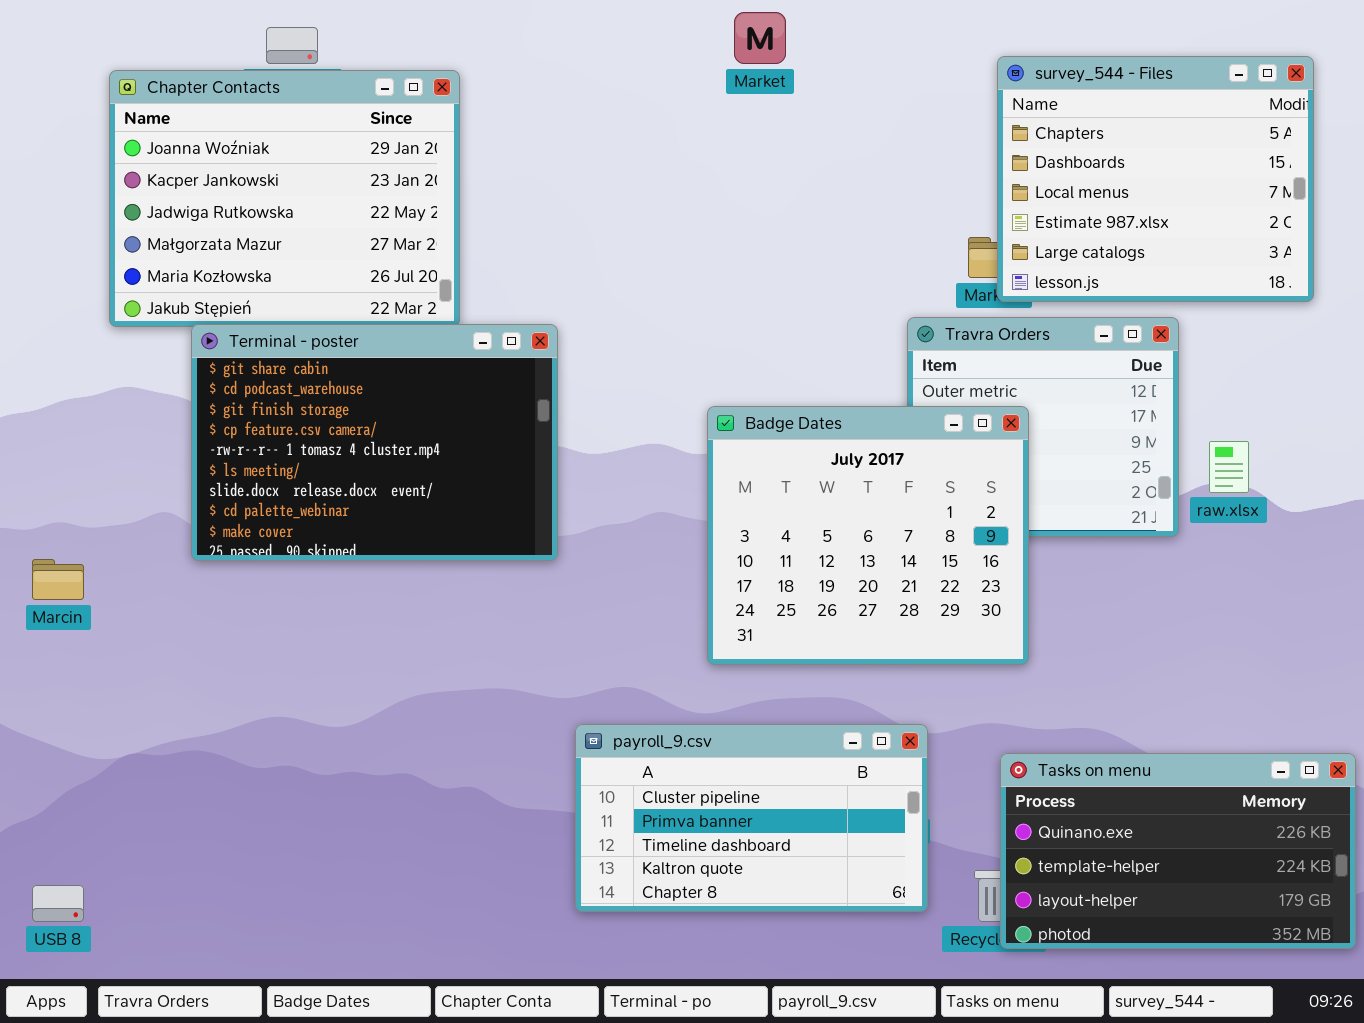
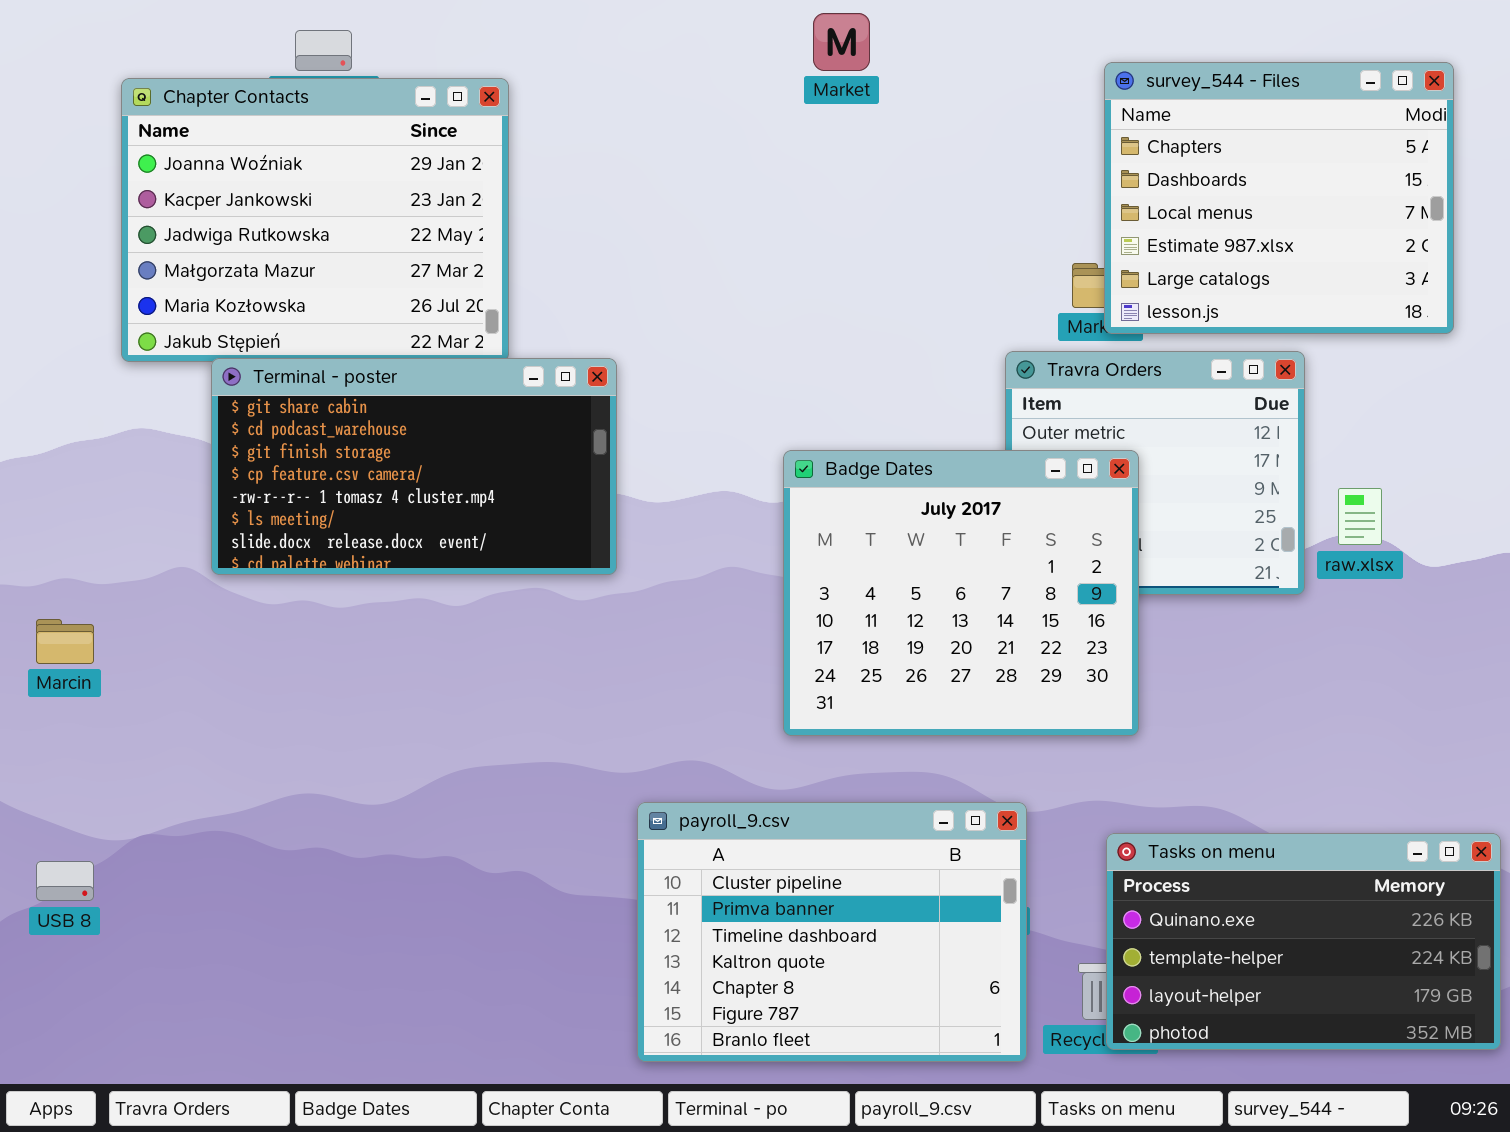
Terminal - poster: [191,324,558,561] -> [211,358,617,575], resized
payroll_9.csv: [575,724,928,912] -> [637,802,1027,1062], resized
USB 8: [32,885,84,922] -> [36,861,94,901], moved

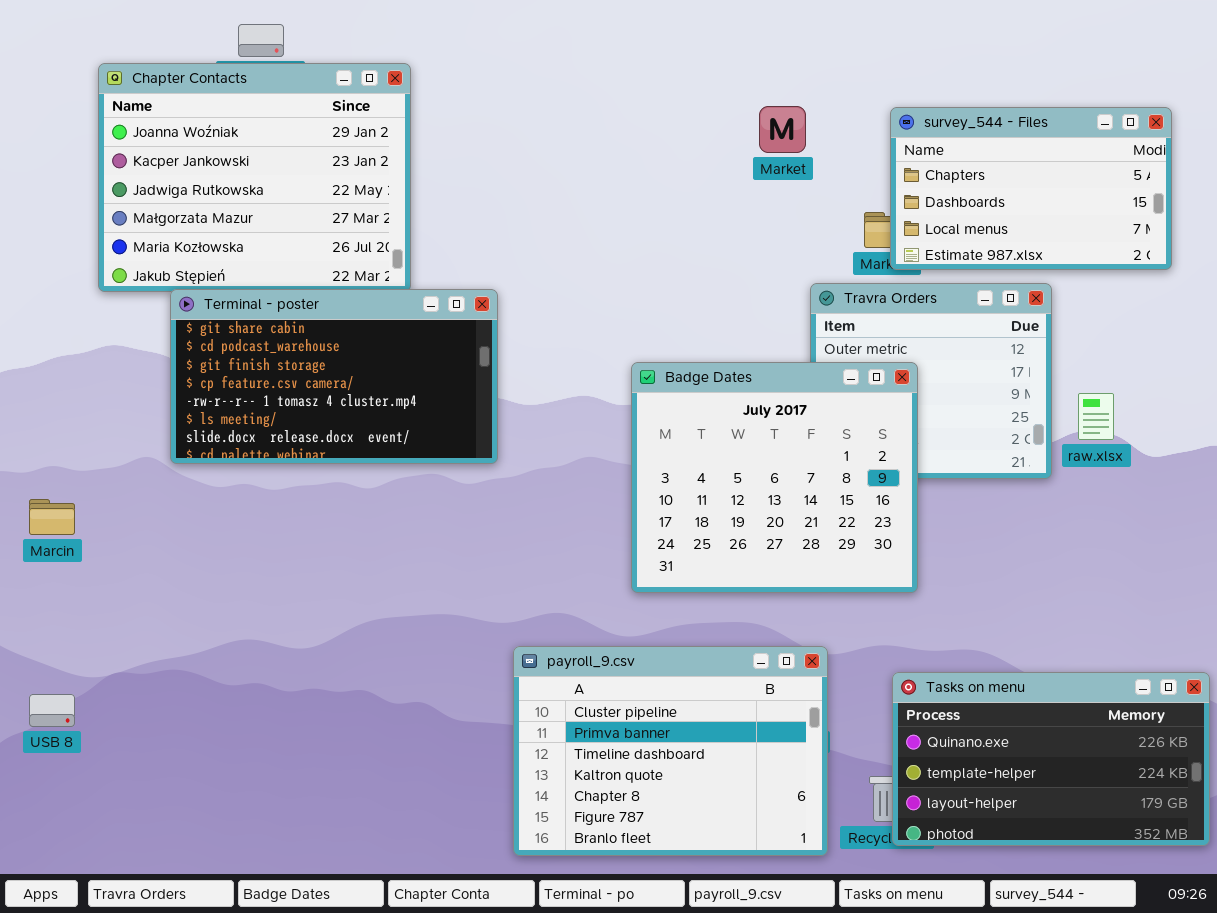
Market: [813,13,870,71] -> [759,106,806,153], moved
survey_544 - Files: [1104,62,1454,334] -> [890,107,1172,270], resized

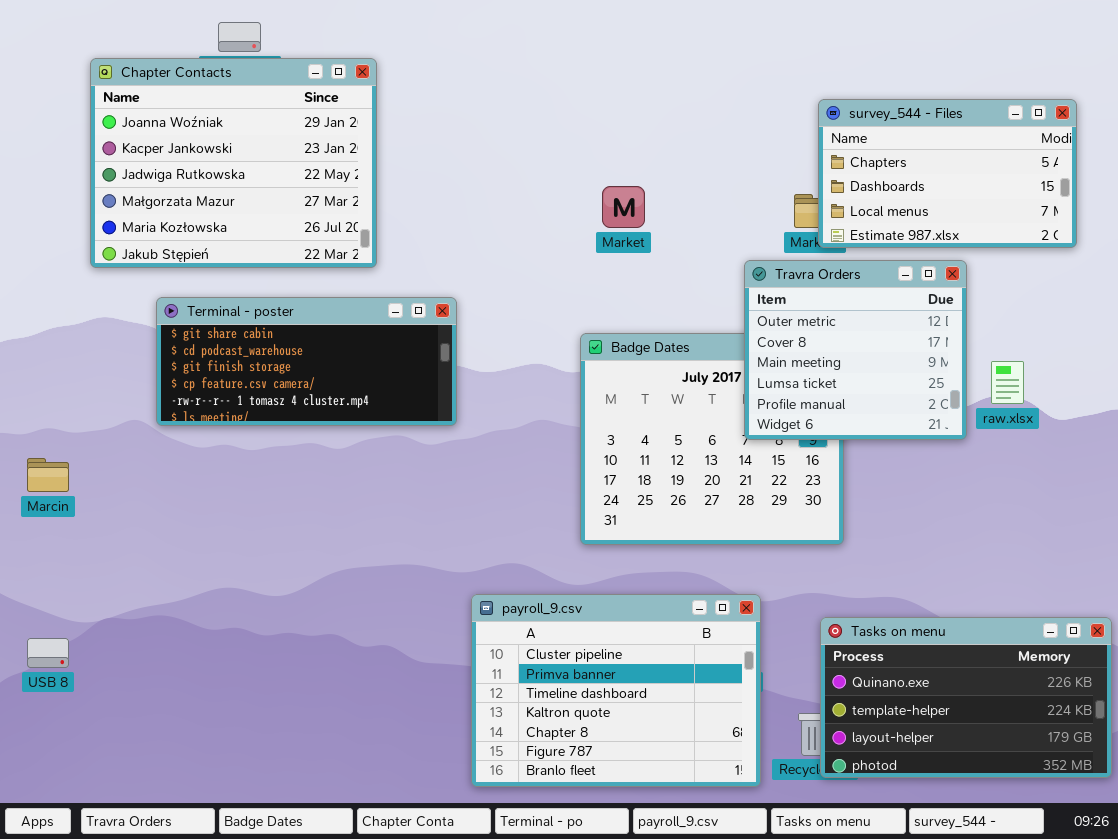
Market: [759,106,806,153] -> [602,186,645,228], moved
Travra Orders: [810,283,1052,479] -> [744,260,967,440], raised
Terminal - poster: [170,289,498,464] -> [156,297,457,426], resized

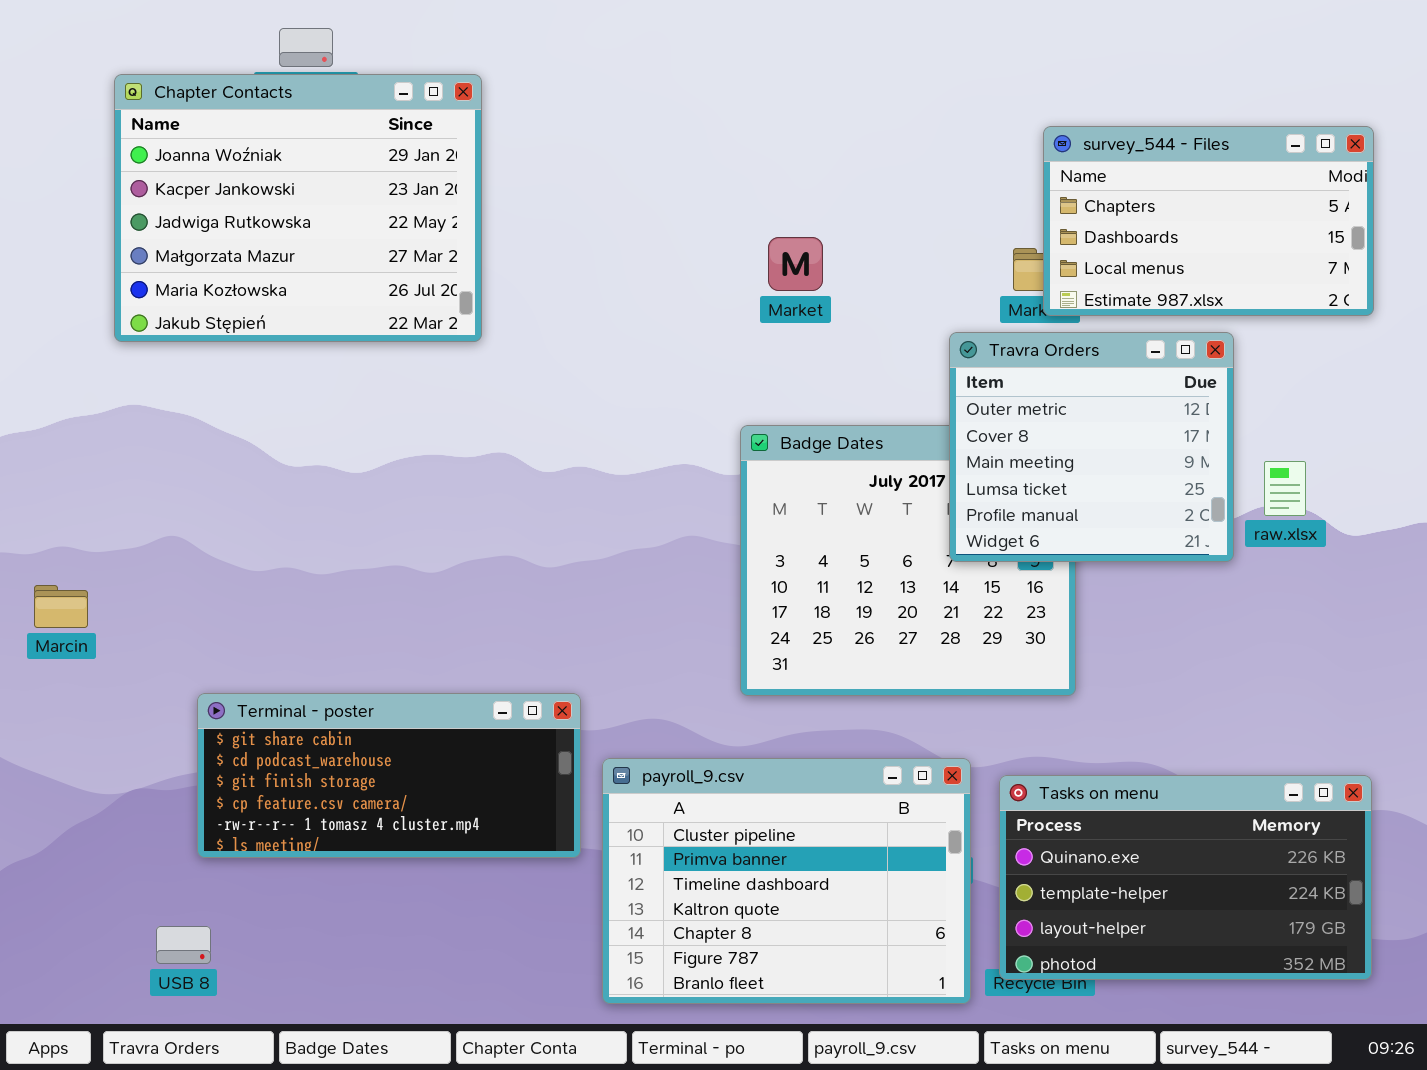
Terminal - poster: [156,297,457,426] -> [197,693,581,858], moved
Tasks on menu: [820,617,1112,778] -> [999,775,1372,980], moved
USB 8: [27,638,69,668] -> [156,926,211,964], moved

